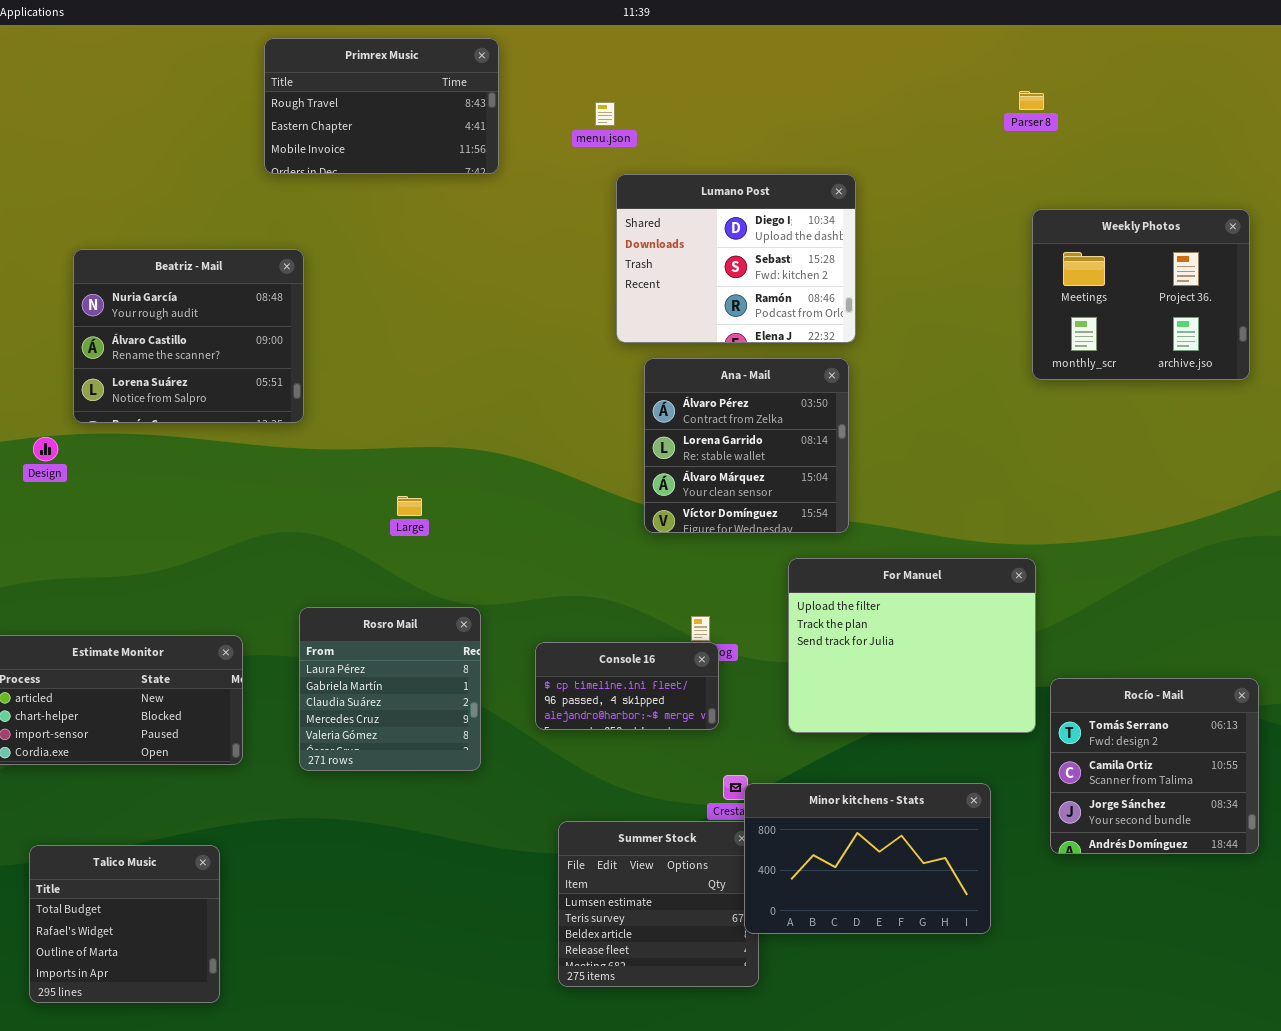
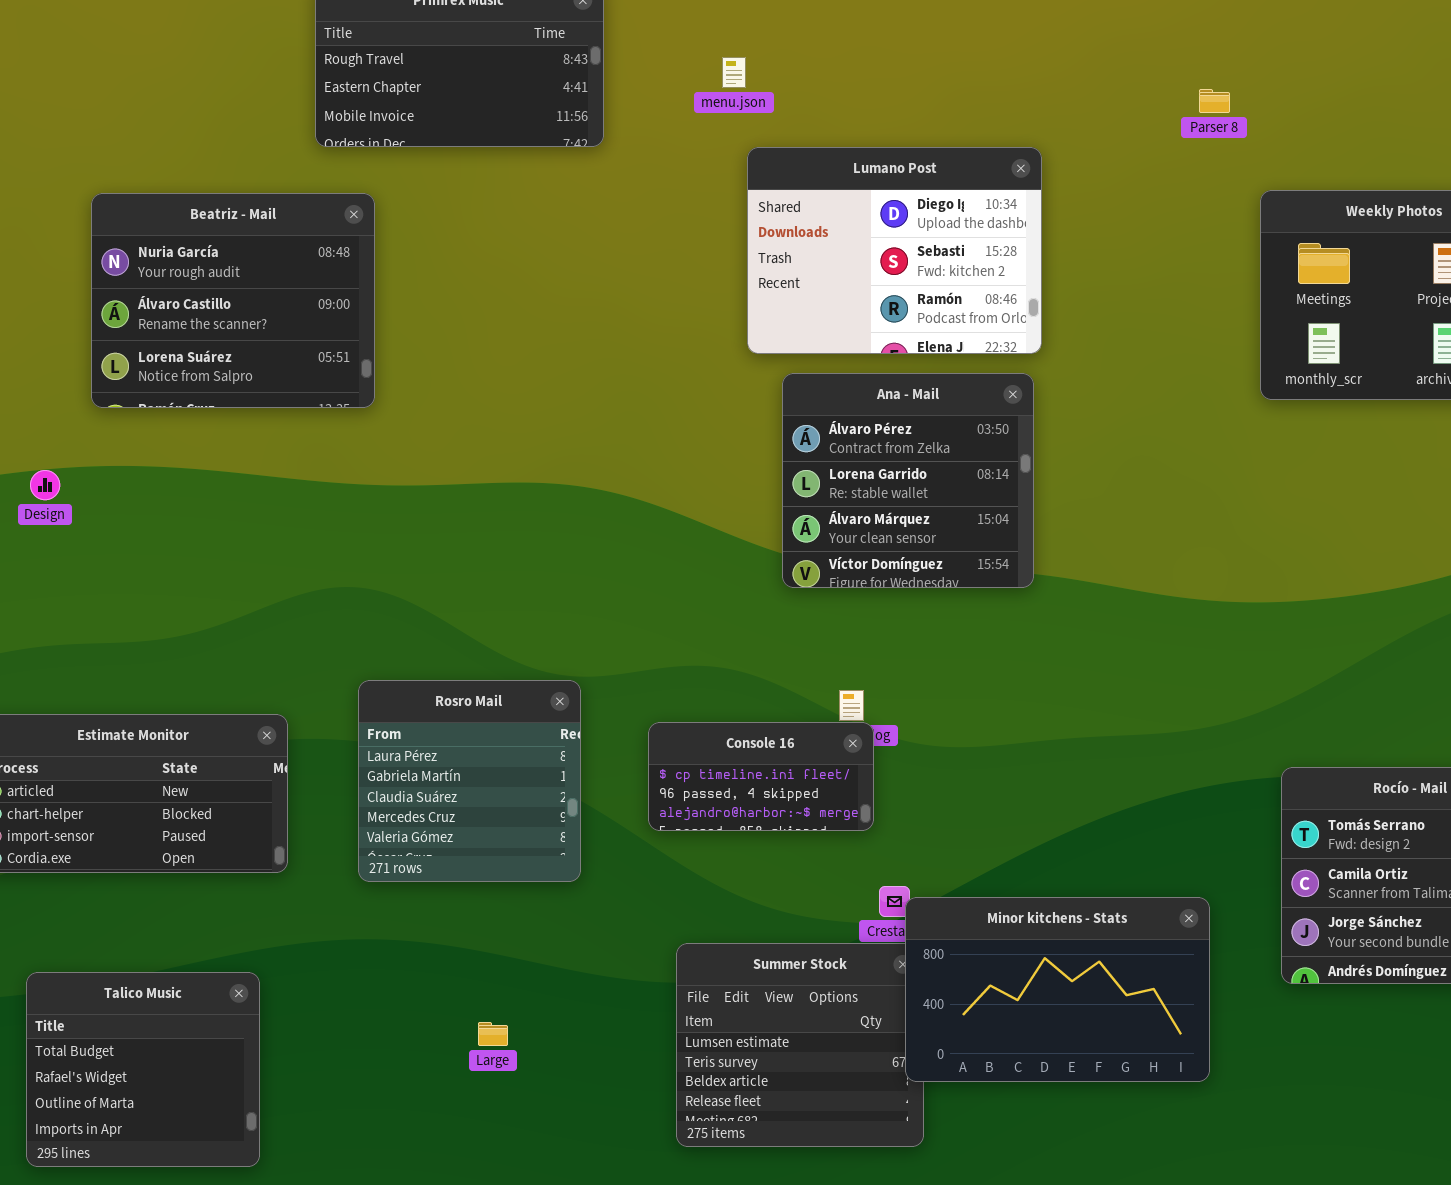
Parser 8: [1019,91,1044,110] -> [1199,89,1230,113], moved
Beatriz - Mail: [73,249,304,423] -> [91,193,375,408], moved
Large: [397,496,422,516] -> [478,1022,508,1046], moved
For Manuel: [788,558,1036,733] -> none, closed

